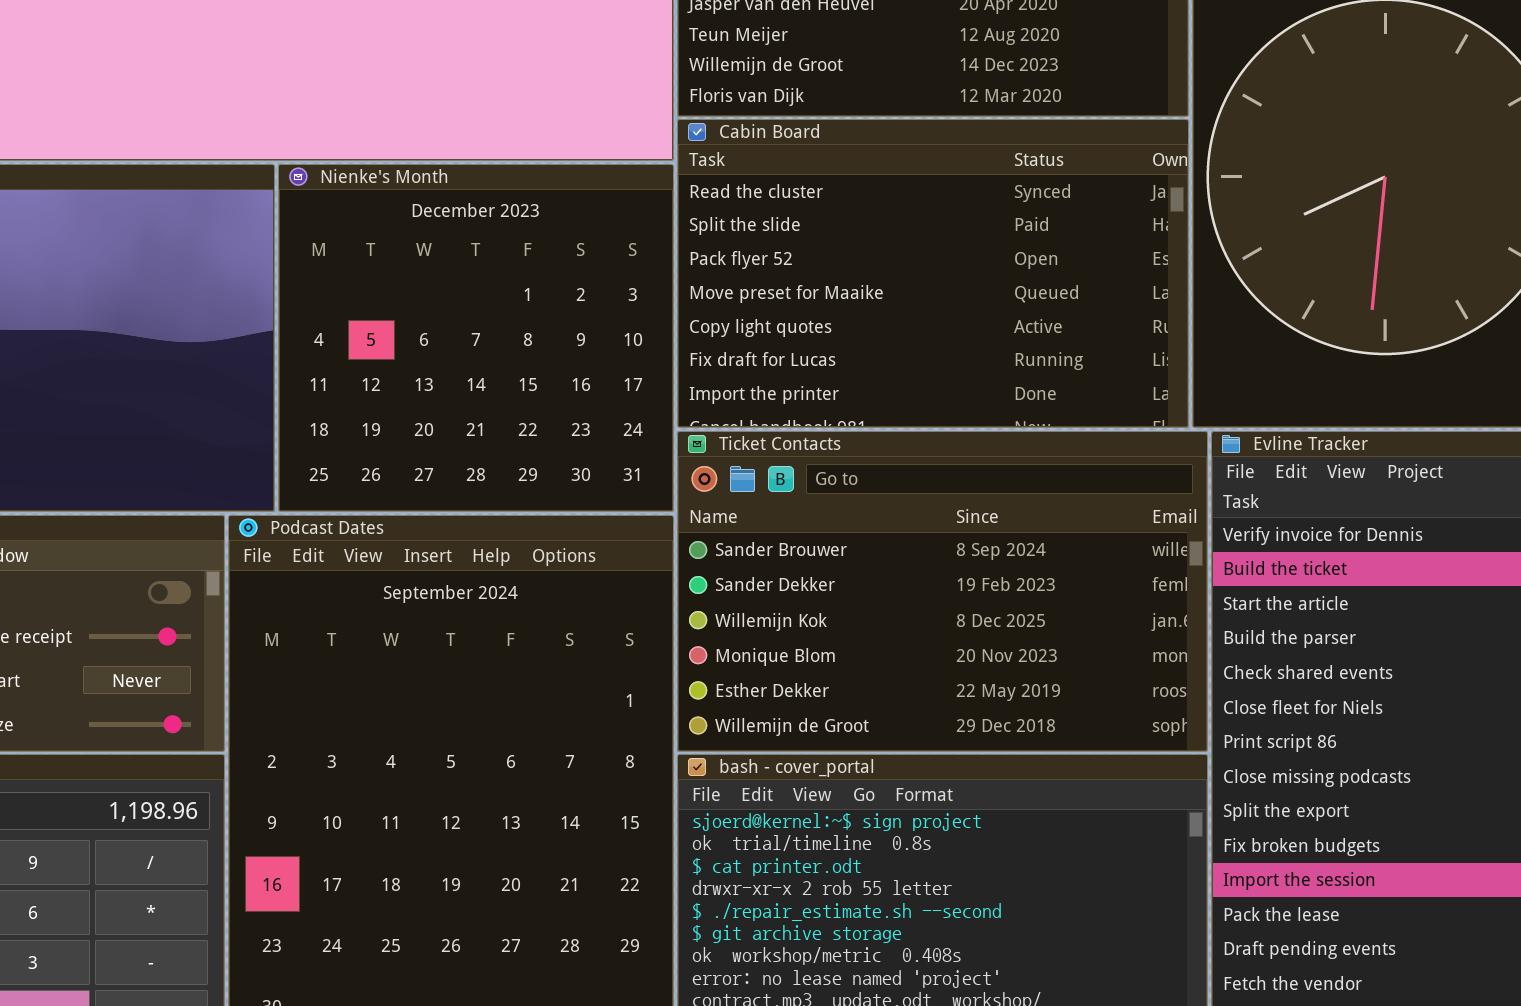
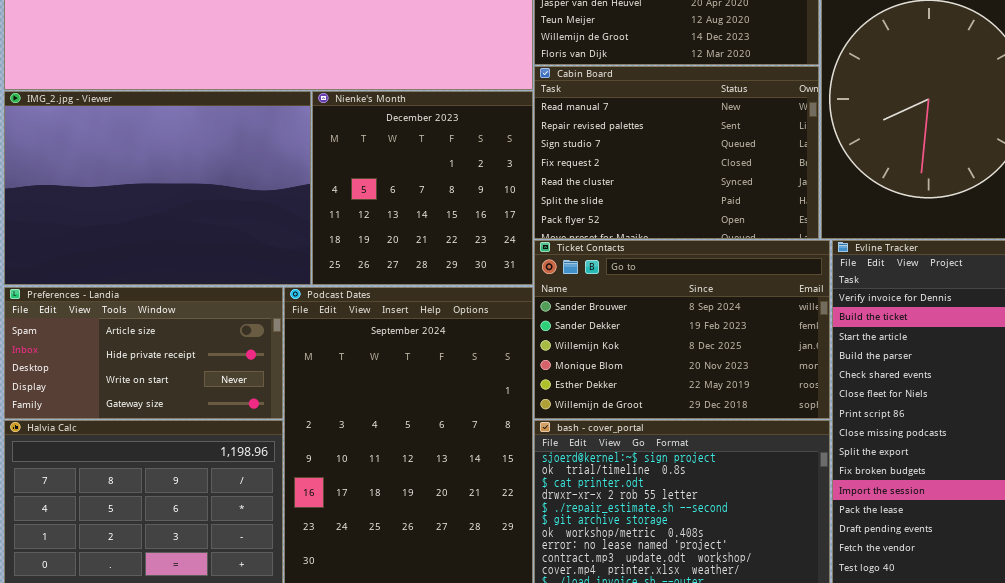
Cabin Board: [677,119,1189,428] -> [534,66,819,239], scrolled up 4 rows

